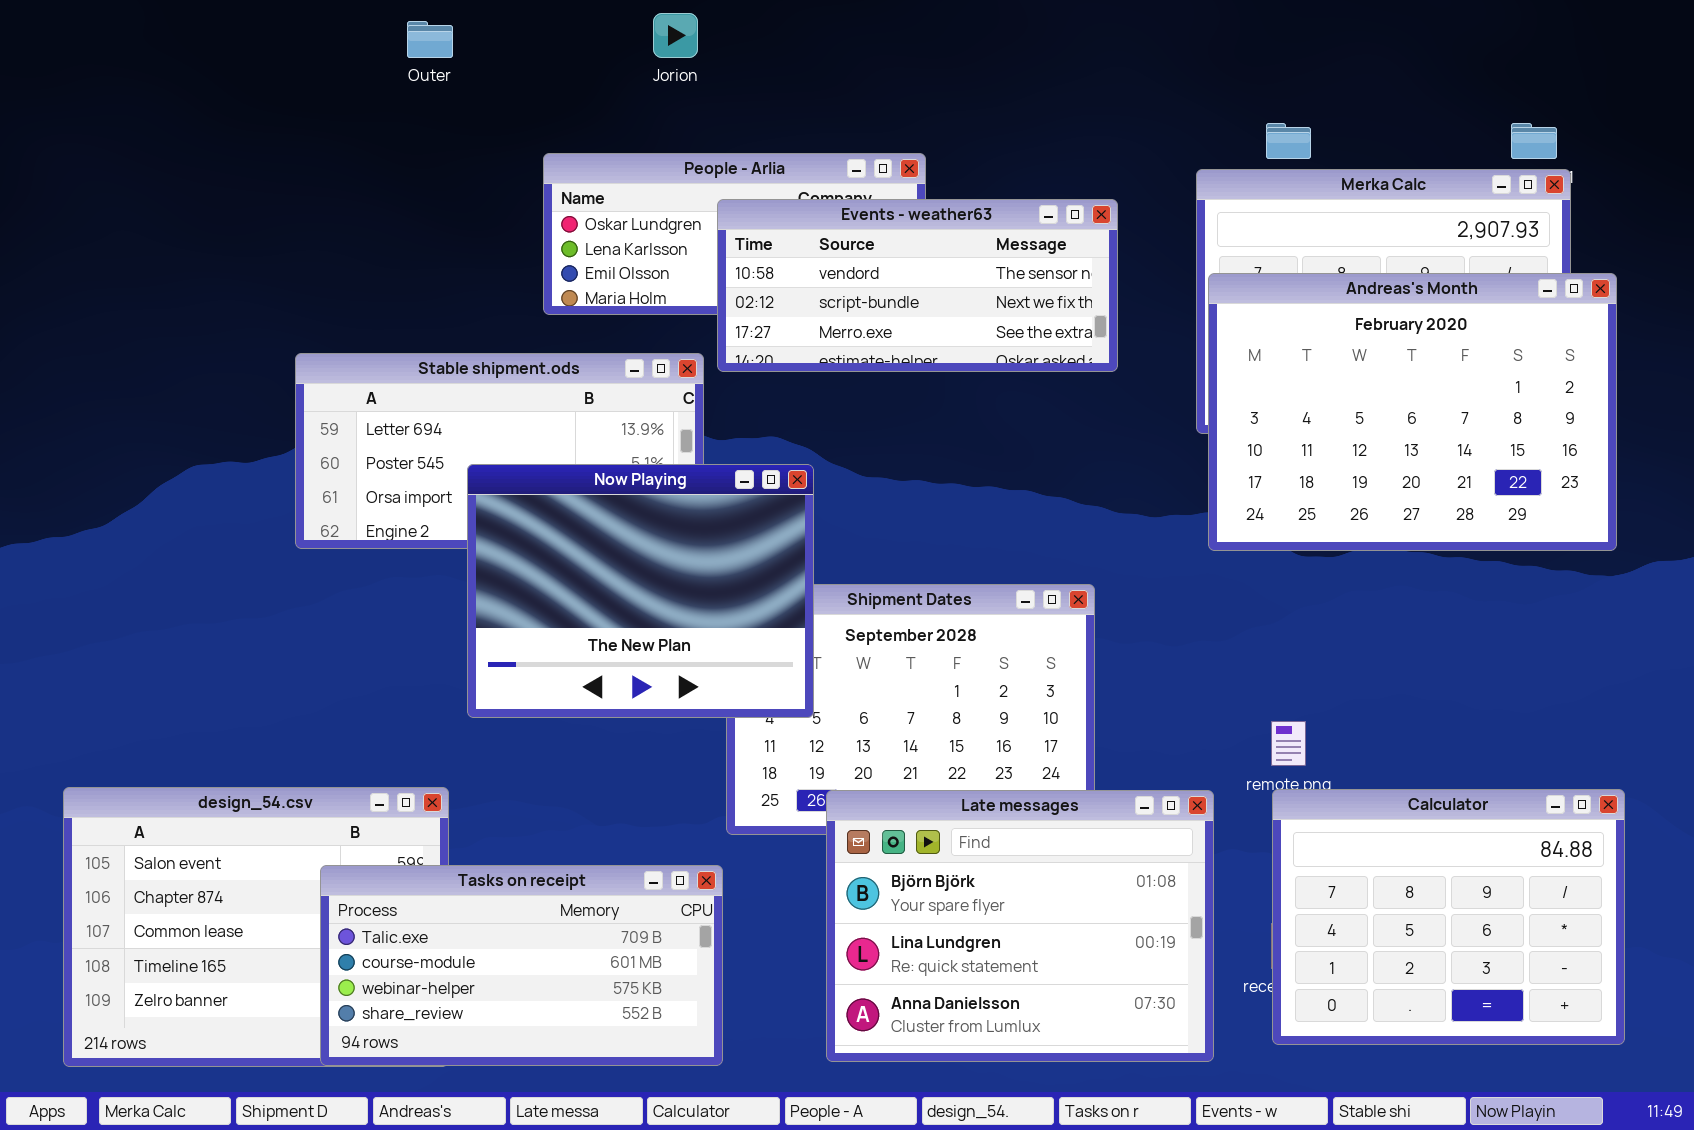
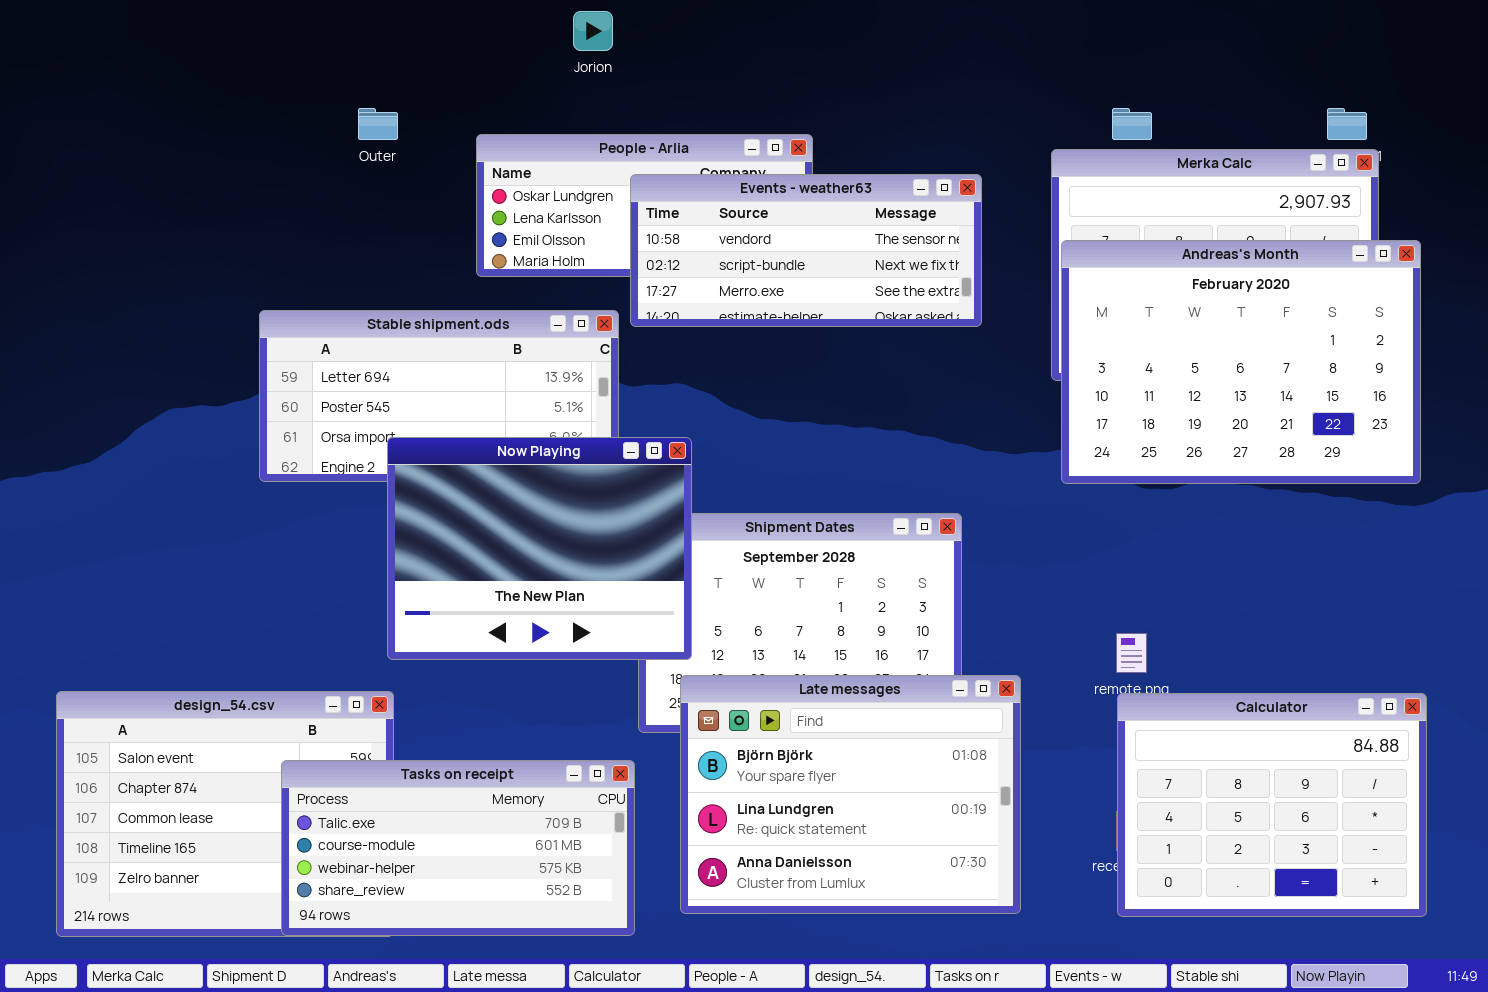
Outer: [407,21,453,58] -> [358,108,398,140], moved
Now Playing: [467,464,814,718] -> [387,437,692,660], moved
Late messages: [826,790,1214,1062] -> [680,675,1021,914], moved

